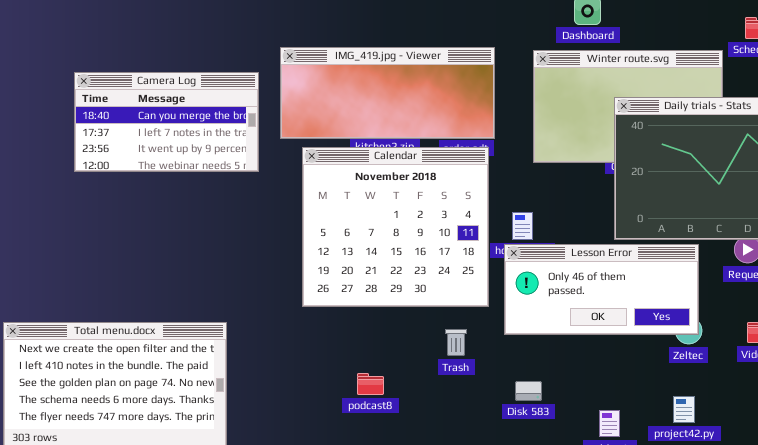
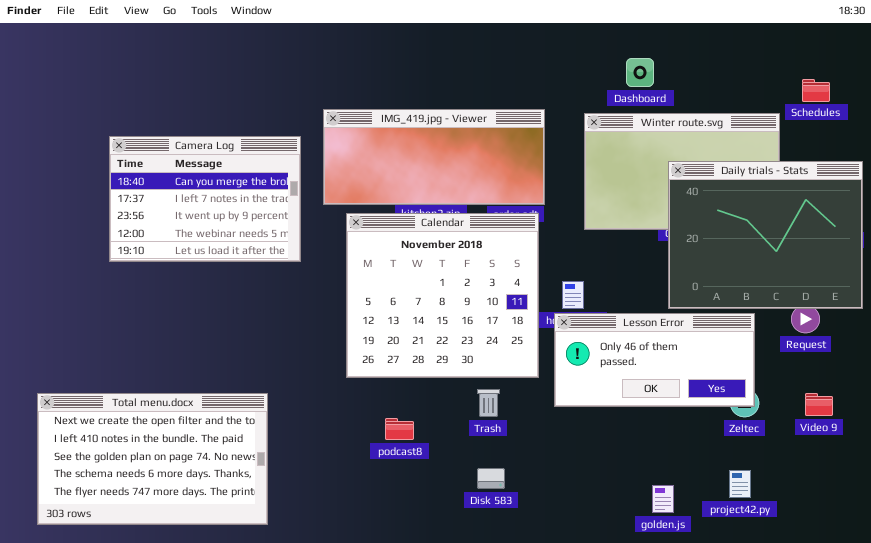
Camera Log: [74,72,259,172] -> [109,136,301,262], resized
Trash: [445,329,467,356] -> [477,389,500,417], moved
podcast8: [357,373,384,395] -> [385,418,414,440], moved
Disk 583: [515,381,542,401] -> [477,468,505,489], moved

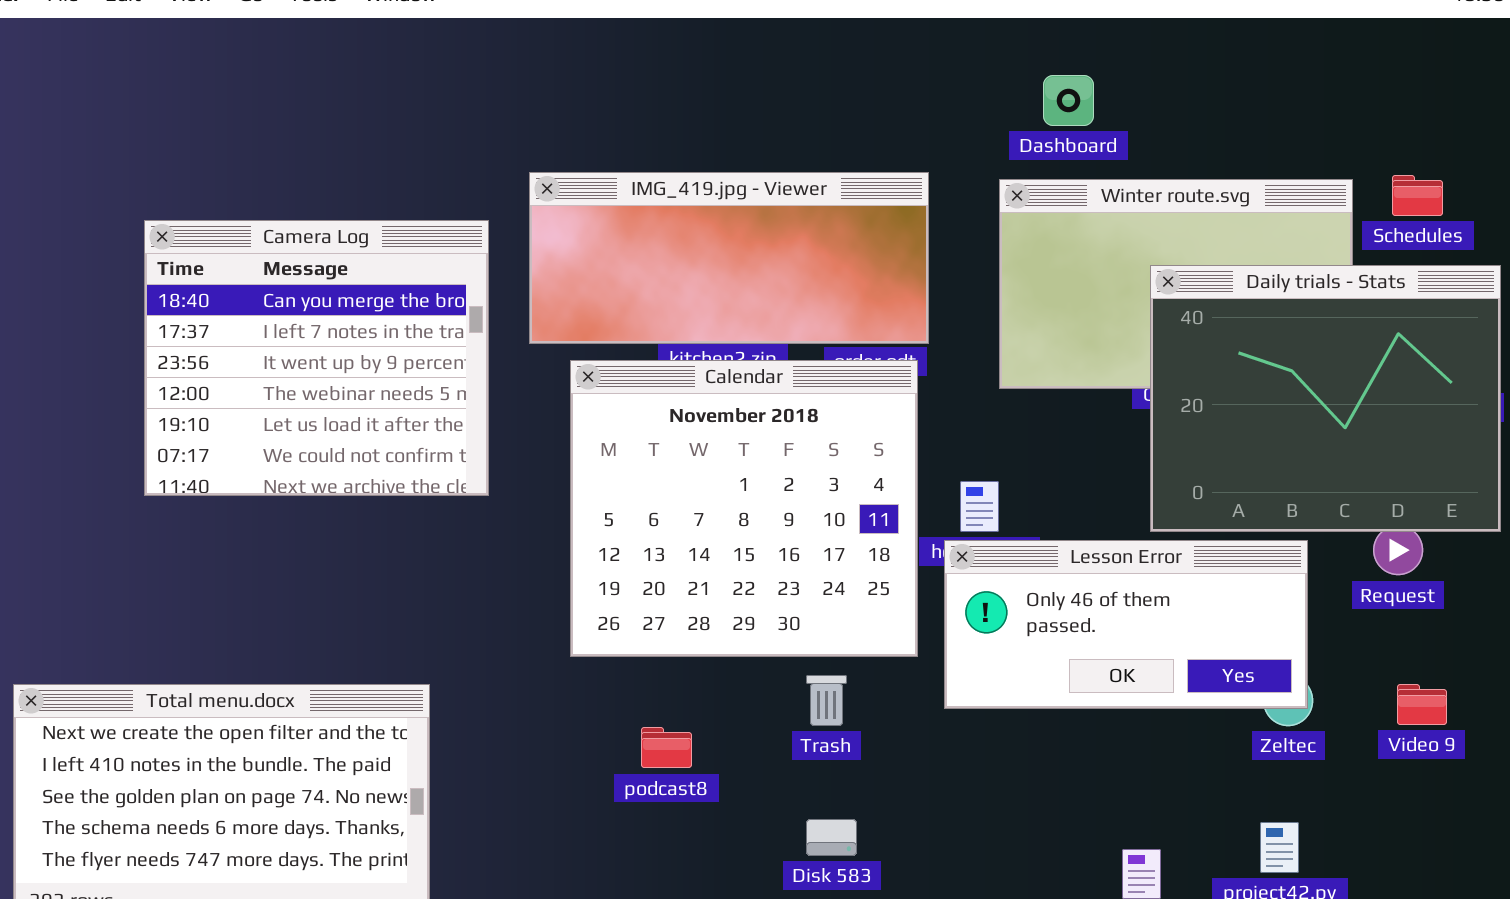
Dashboard: [626,58,654,87] -> [1043,75,1094,126], moved
Schedules: [802,79,830,102] -> [1392,175,1443,216], moved
Camera Log: [109,136,301,262] -> [144,220,489,496], resized

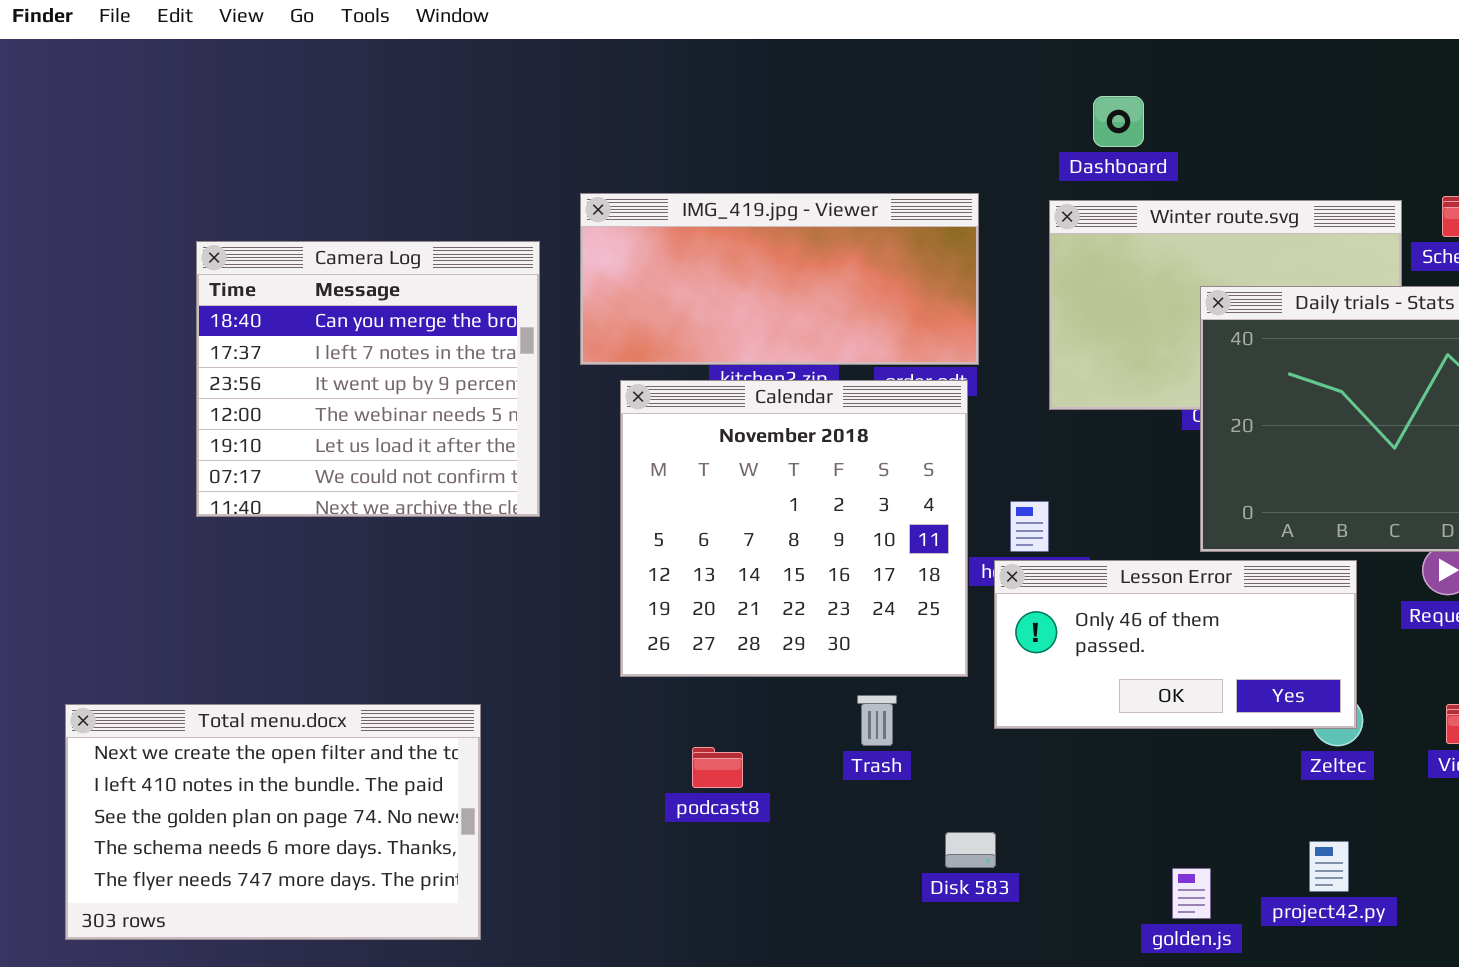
Disk 583: [806,819,857,856] -> [945,832,996,868], moved

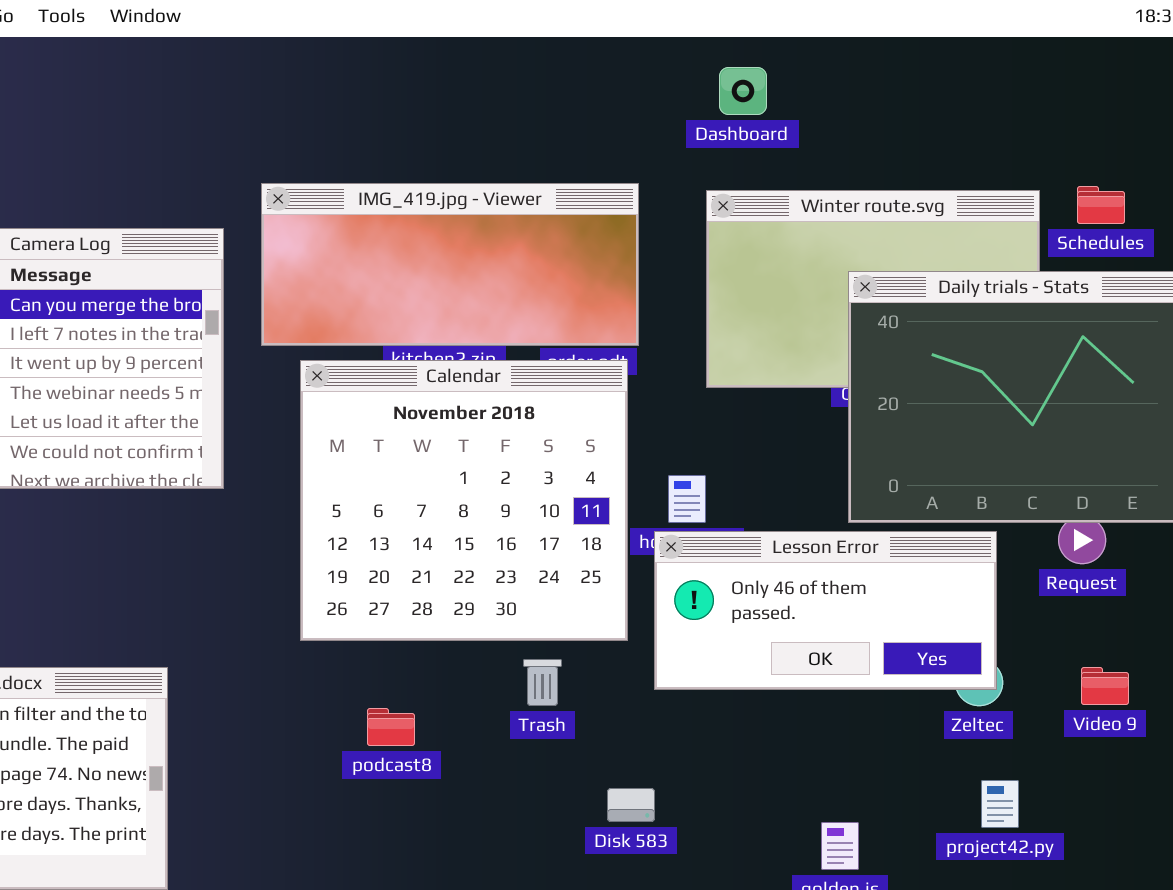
Dashboard: [1093,96,1144,147] -> [719,67,767,115], moved
project42.py: [1309,841,1349,892] -> [981,780,1019,828], moved

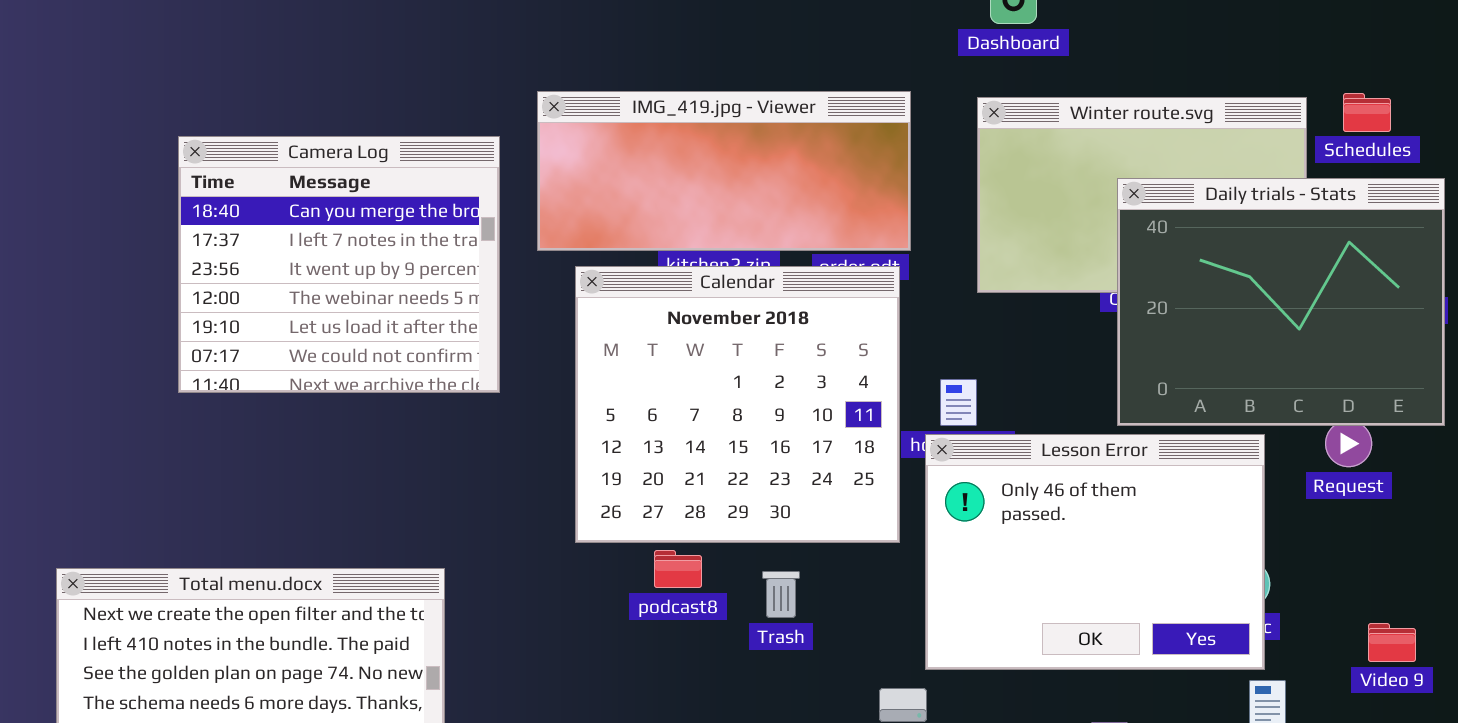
Lesson Error: [654,531,997,690] -> [925,434,1265,670], resized
Trash: [523,659,562,706] -> [762,571,800,618], moved
Video 9: [1081,667,1129,705] -> [1368,623,1416,662], moved
podcast8: [367,708,415,746] -> [654,550,702,588], moved

